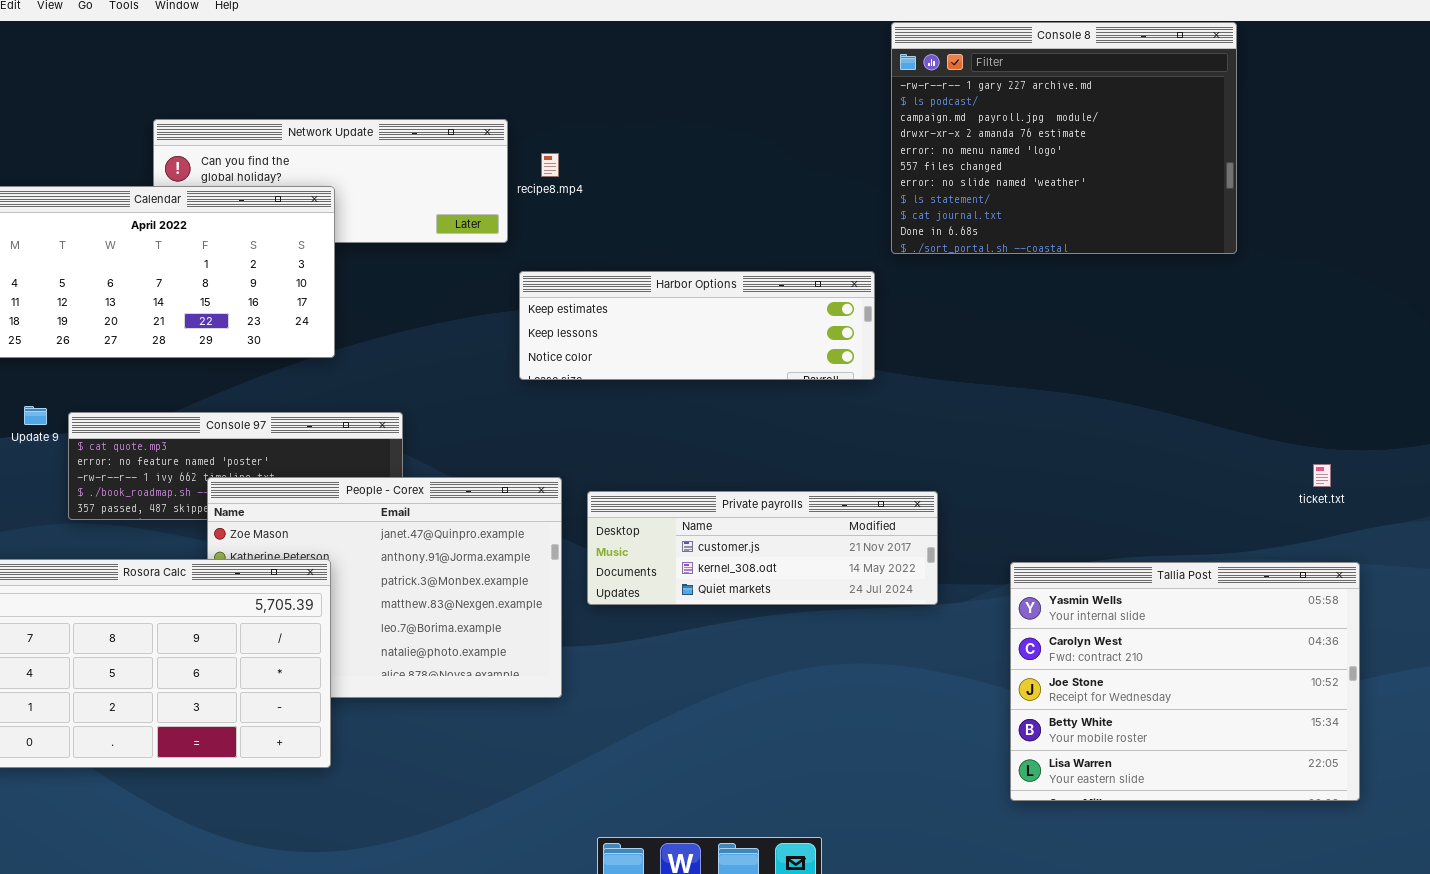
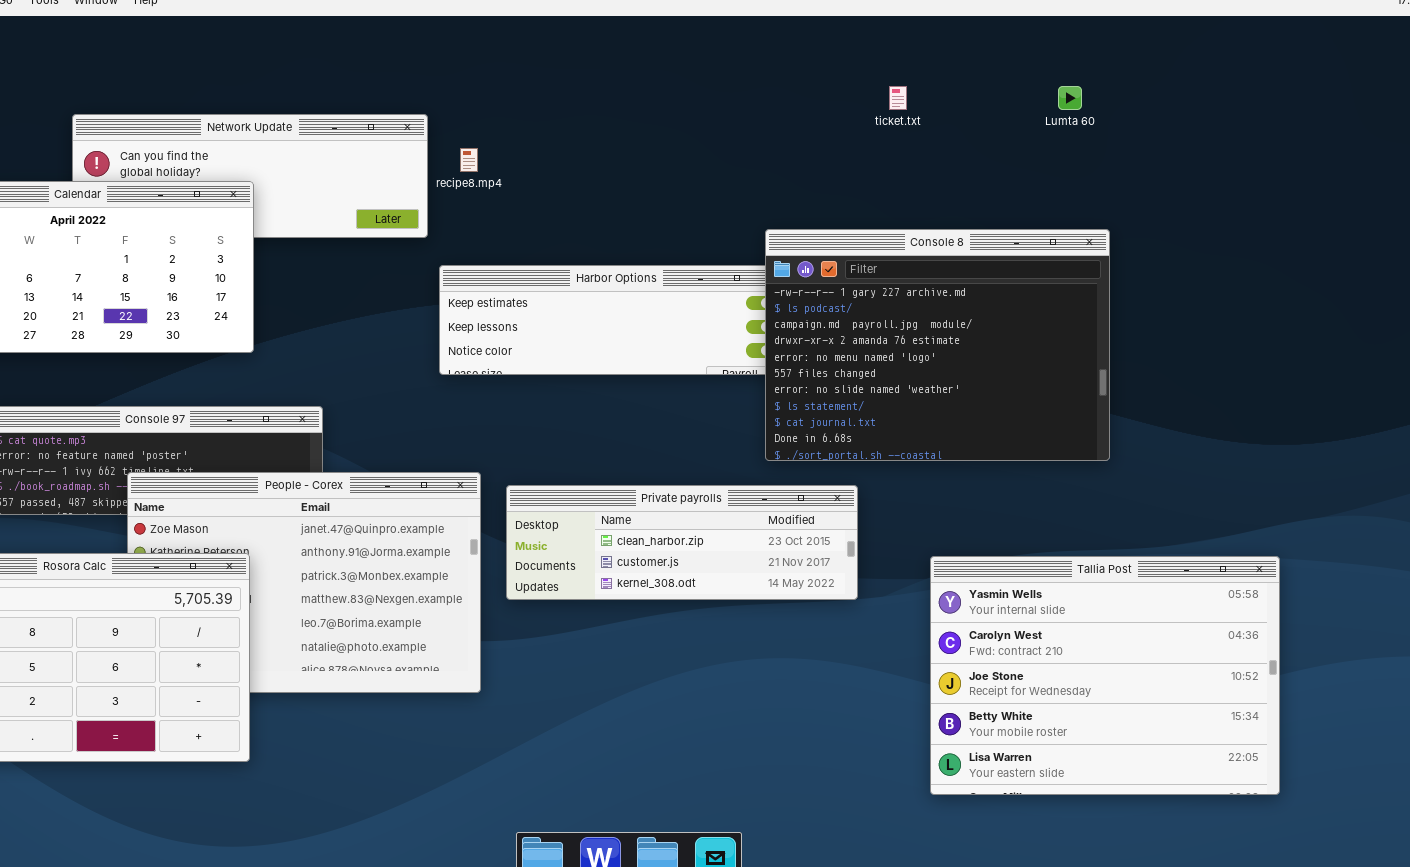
Console 8: [891,22,1237,254] -> [765,229,1110,461], moved
ticket.txt: [1313,464,1331,487] -> [889,86,907,110], moved
Private payrolls: [587,491,938,605] -> [506,485,858,600], scrolled up 1 row

